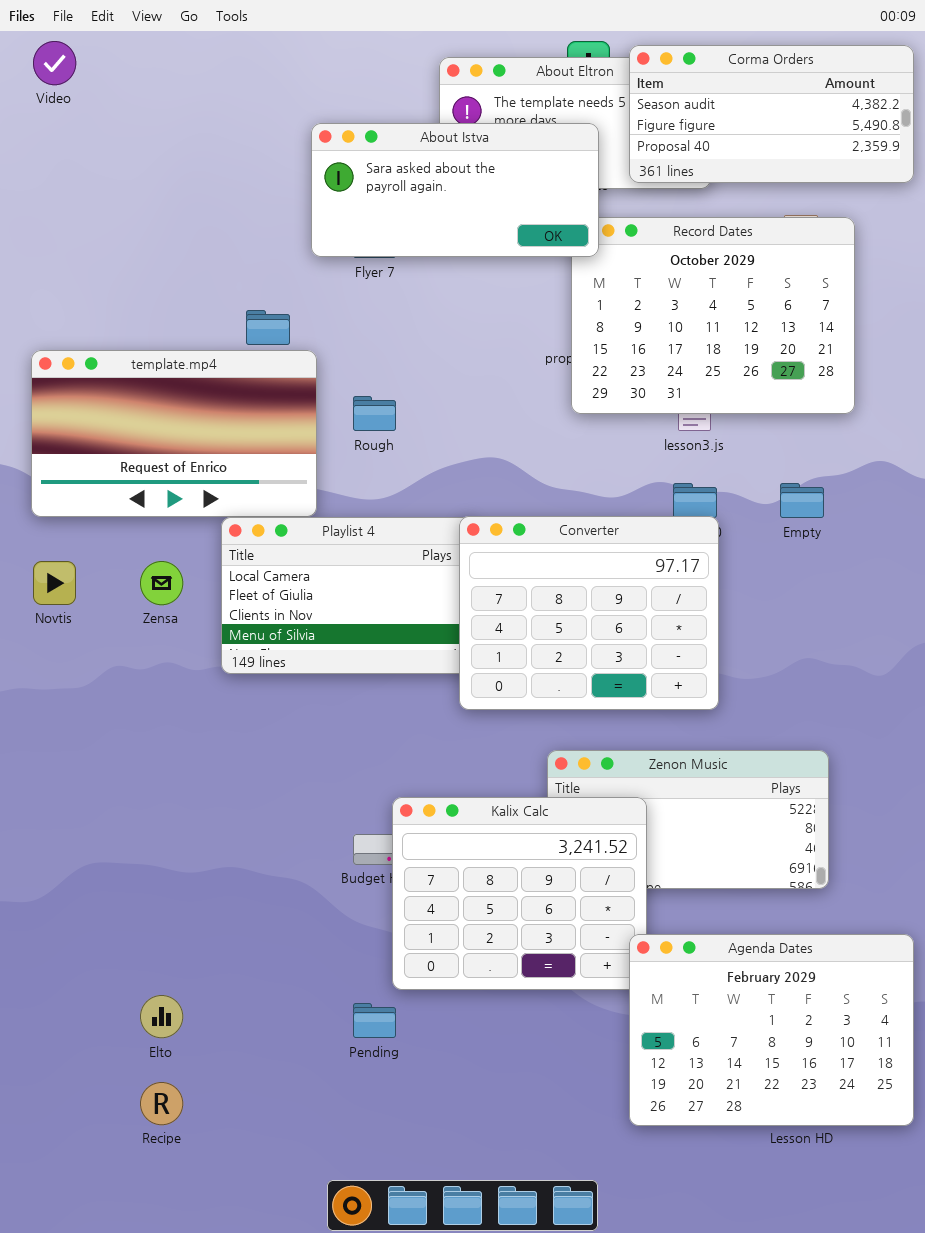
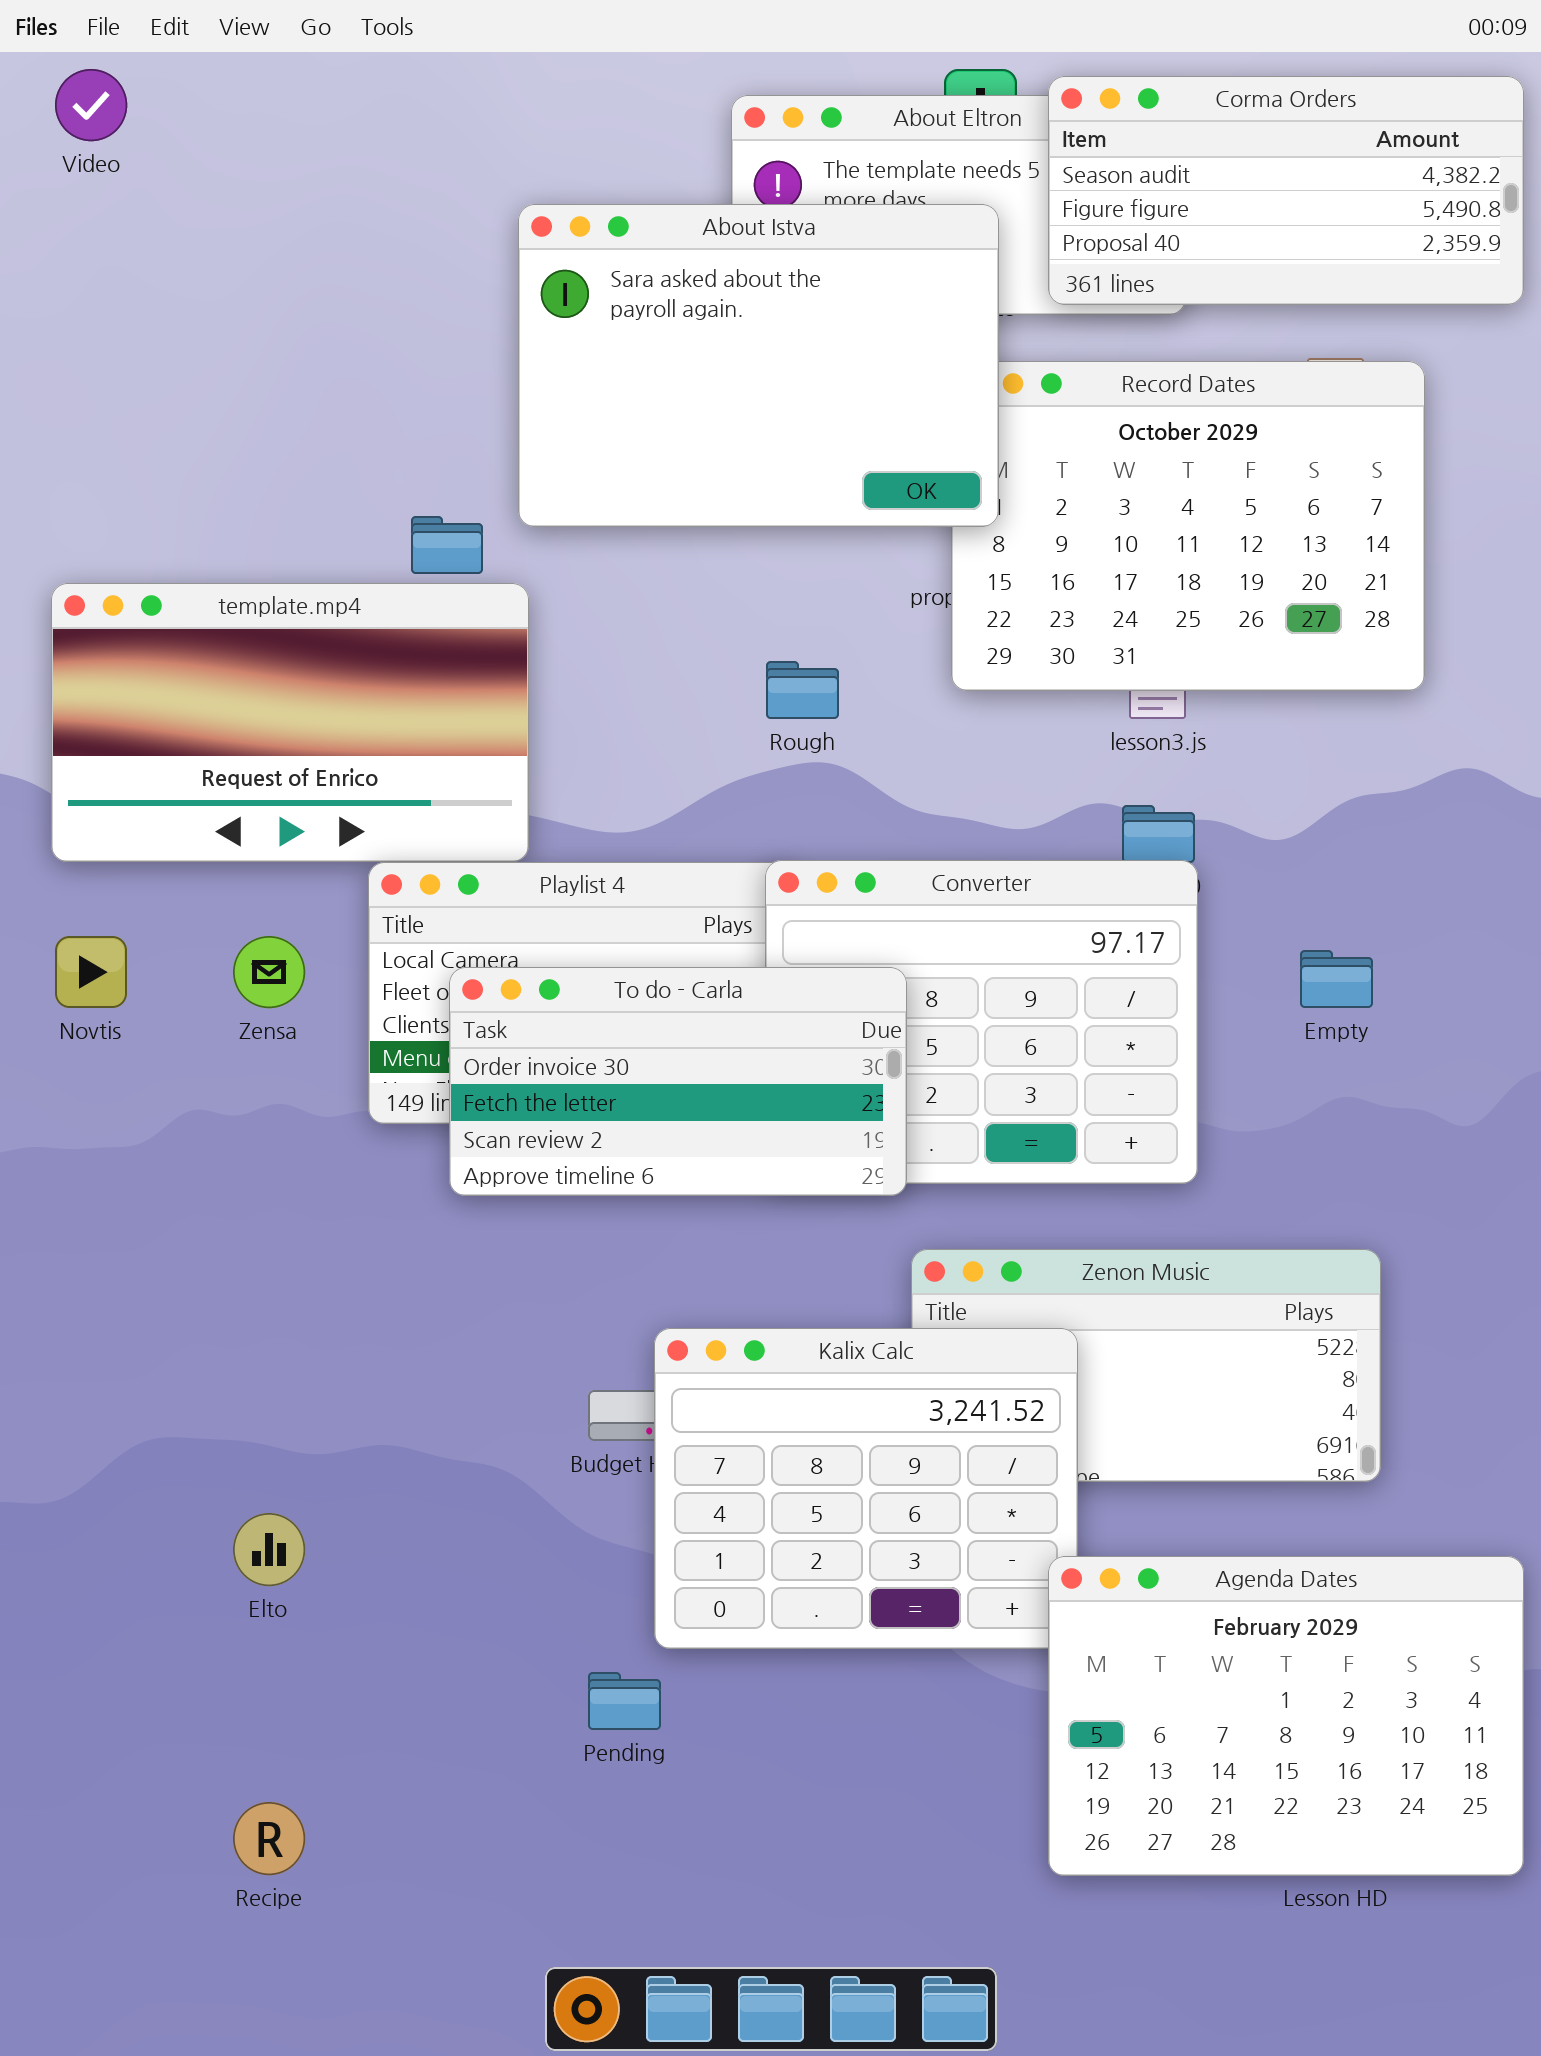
About Istva: [311,123,599,257] -> [518,204,999,527], resized
Rough: [353,396,396,431] -> [766,661,839,719], moved
Empty: [780,483,824,518] -> [1300,950,1373,1008], moved
To do - Carla: none -> [449,967,907,1196], opened
Elto: [140,995,183,1038] -> [233,1513,305,1586], moved

